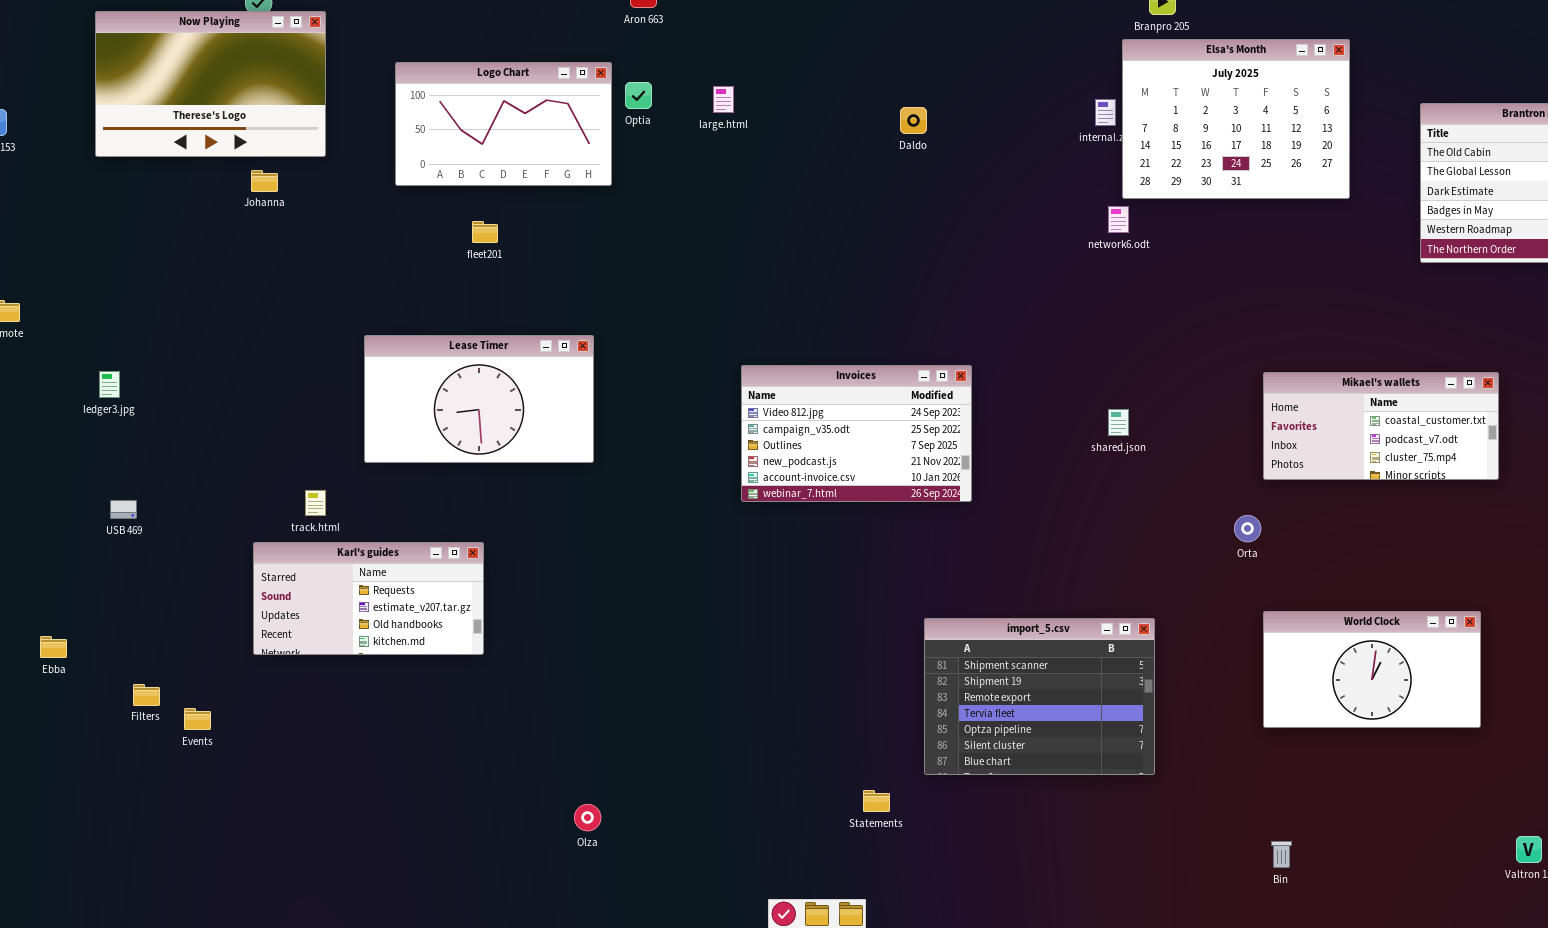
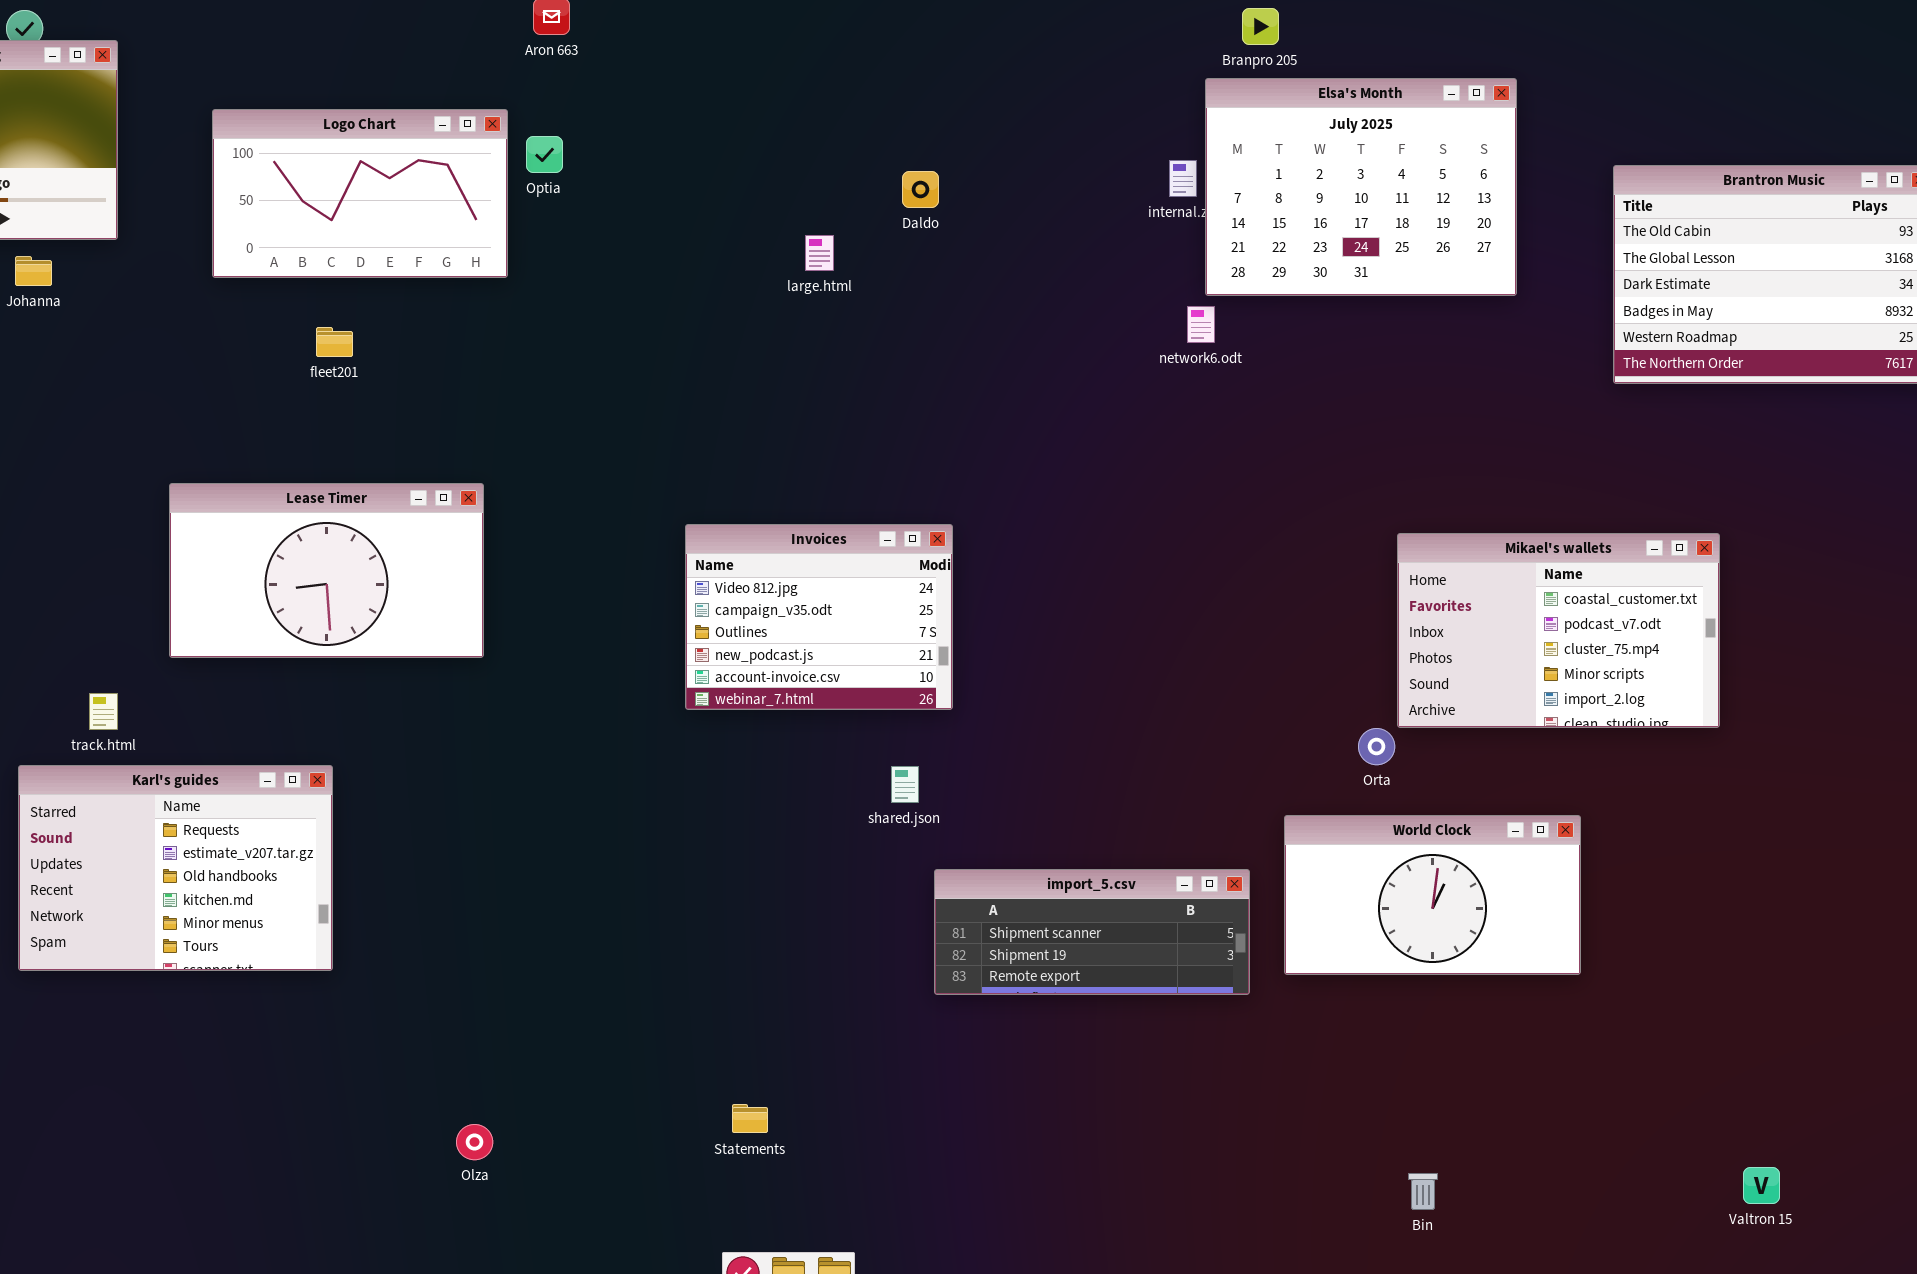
large.html: [713,86,734,113] -> [805,235,834,271], moved
Invoices: [741,365,972,502] -> [685,524,953,710], resized
Mikael's wallets: [1263,372,1499,480] -> [1397,533,1720,728], resized
shared.json: [1108,409,1129,436] -> [891,766,919,803], moved
Karl's guides: [253,542,484,655] -> [18,765,333,971], resized
World Clock: [1263,611,1481,728] -> [1284,815,1581,975], moved
import_5.csv: [924,618,1155,775] -> [934,869,1250,995], resized
Statements: [863,790,890,812] -> [732,1104,768,1133], moved

